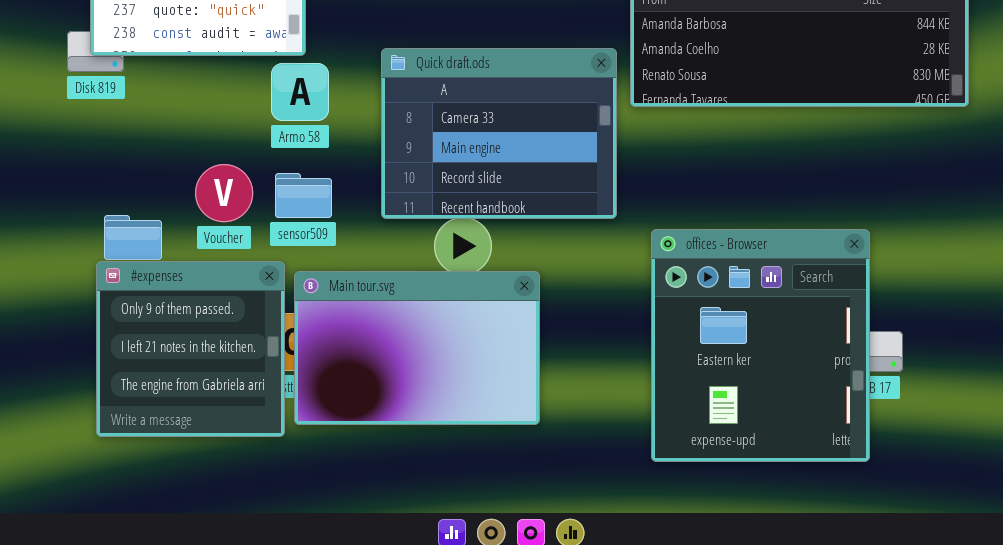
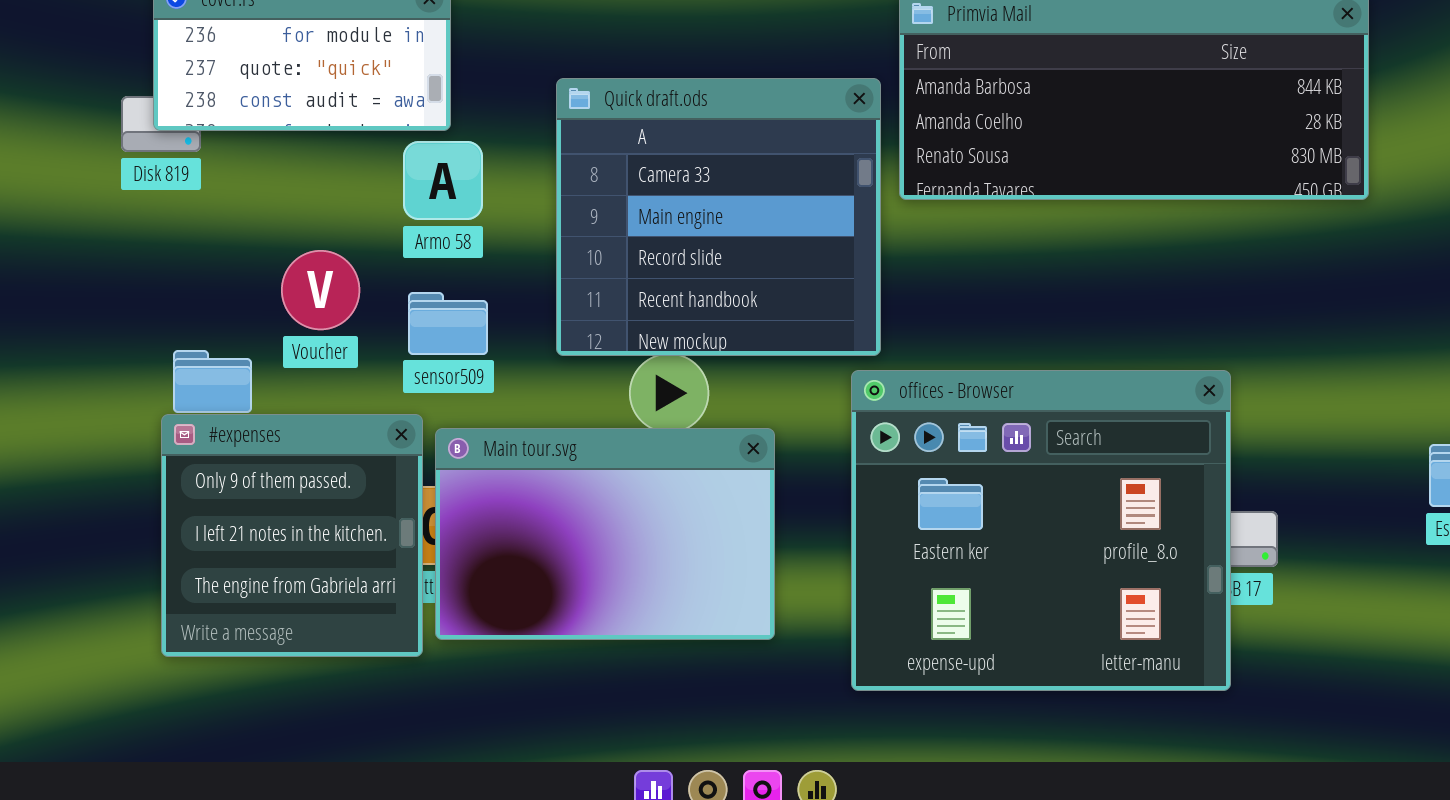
Quick draft.ods: [381,48,617,219] -> [556,78,881,356], resized
Voucher: [195,164,253,222] -> [281,250,360,330], moved
offices - Browser: [651,229,870,462] -> [851,370,1231,691], resized

